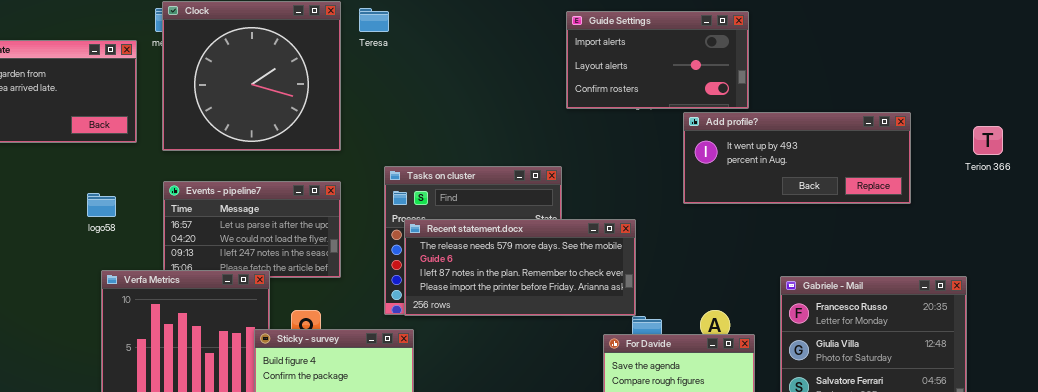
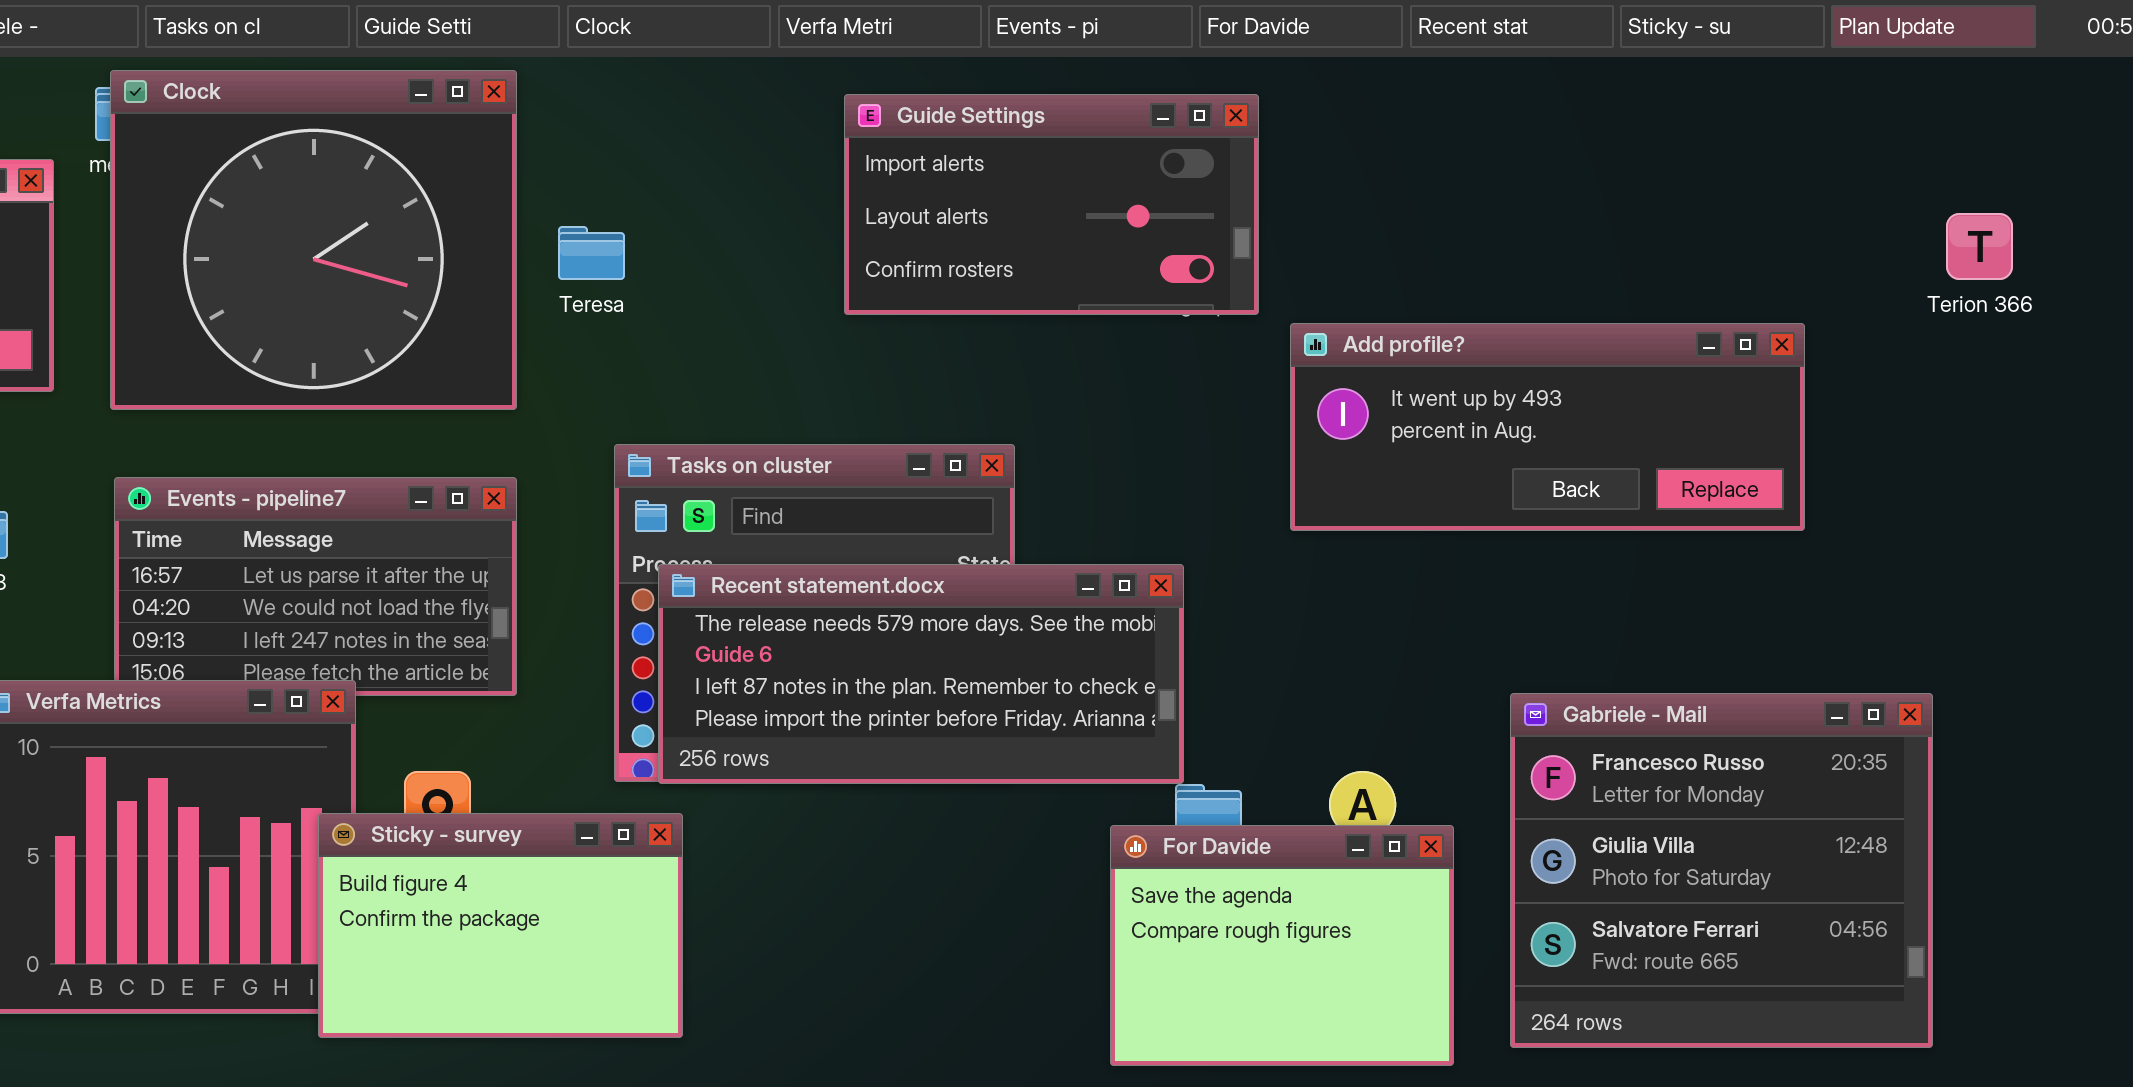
Teresa: [359,8,389,32] -> [558,226,625,280], moved
Guide Settings: [566,11,749,109] -> [844,94,1259,315], moved
Terion 366: [973,126,1003,155] -> [1946,213,2013,280], moved

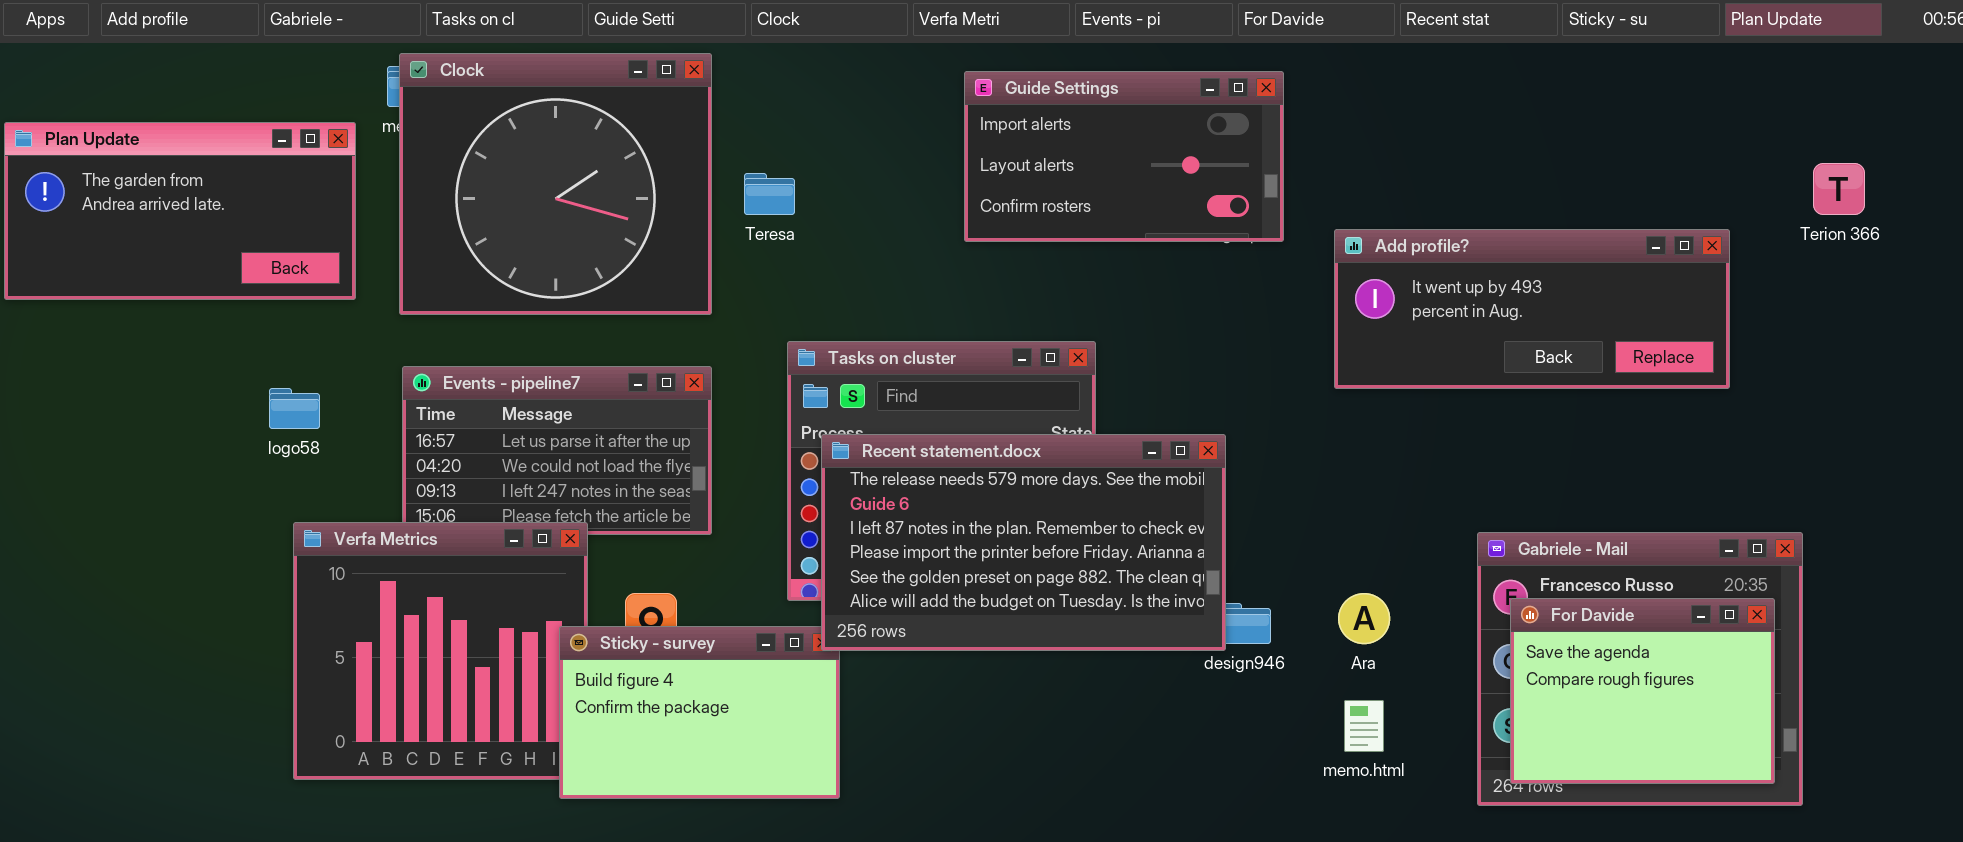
Add profile?: [1290,323,1805,531] -> [1334,229,1730,389], moved
Recent statement.docx: [658,564,1184,784] -> [821,434,1226,651], resized
For Davide: [1110,825,1454,1066] -> [1510,598,1775,784], moved

